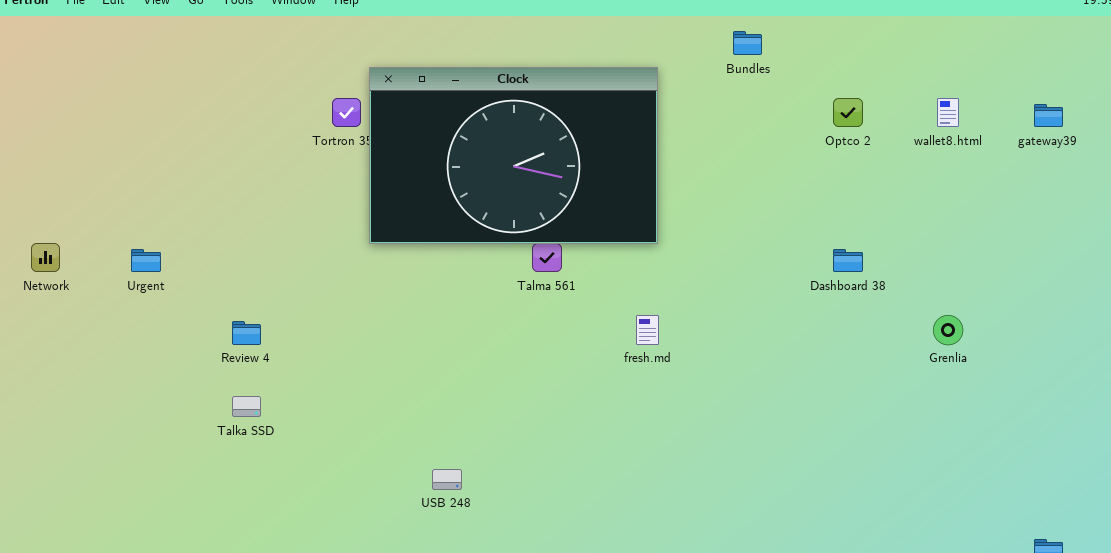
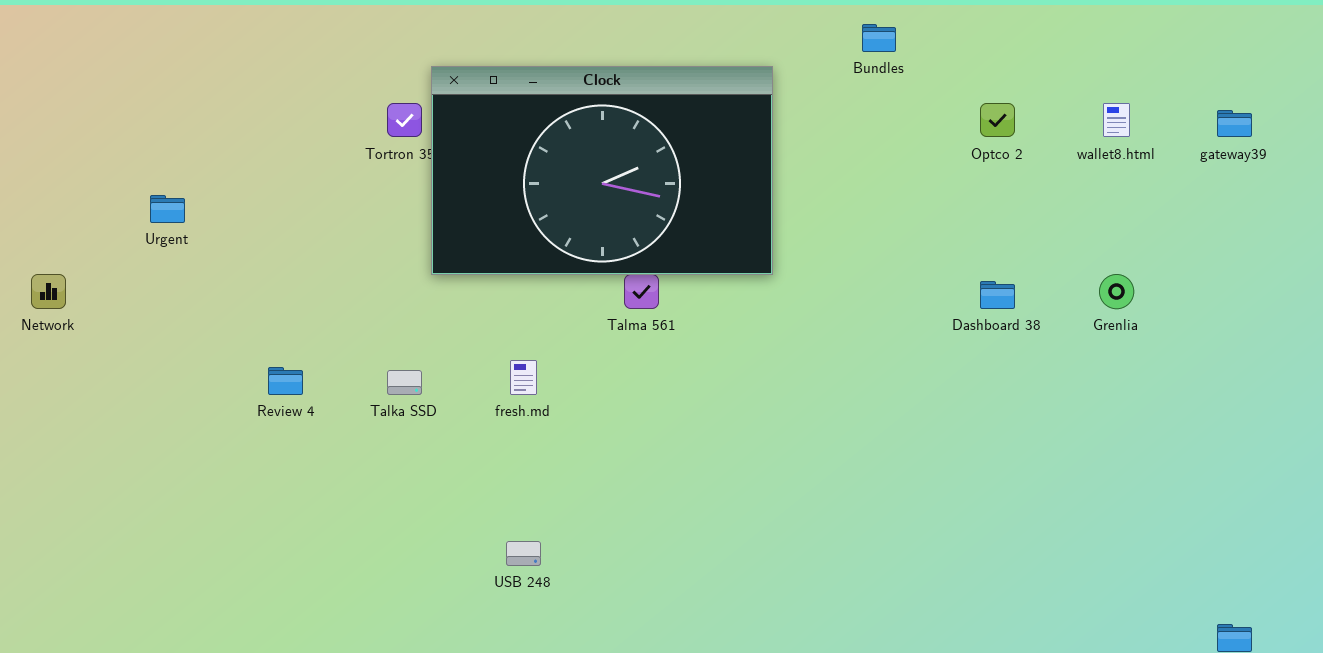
Urgent: [131,249,161,272] -> [150,195,185,223], moved
fresh.md: [636,315,659,345] -> [510,360,537,395], moved
Grenlia: [933,315,963,345] -> [1099,274,1134,309], moved
Talka SSD: [232,396,261,417] -> [387,370,422,395], moved

